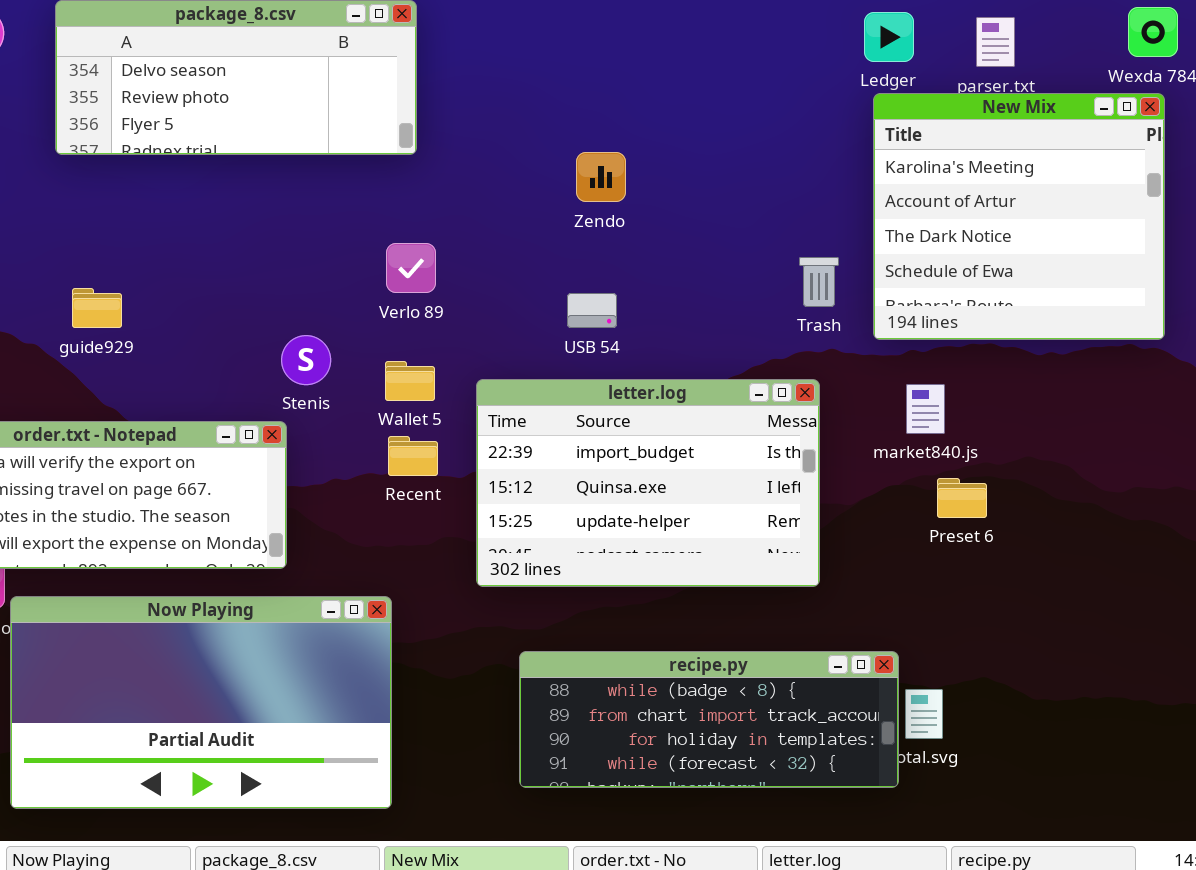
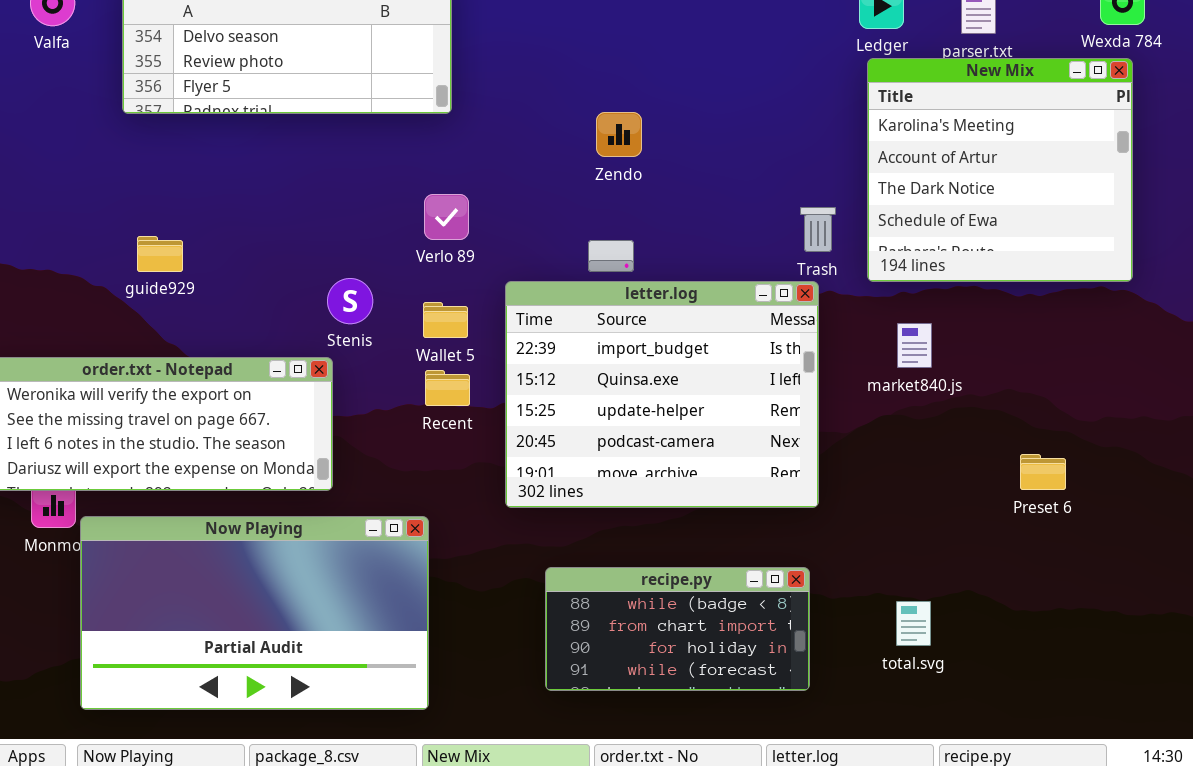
letter.log: [476,379,820,587] -> [505,281,819,508], resized
Preset 6: [937,478,987,518] -> [1020,454,1066,490], moved
recipe.py: [519,651,899,788] -> [545,567,810,691], resized

